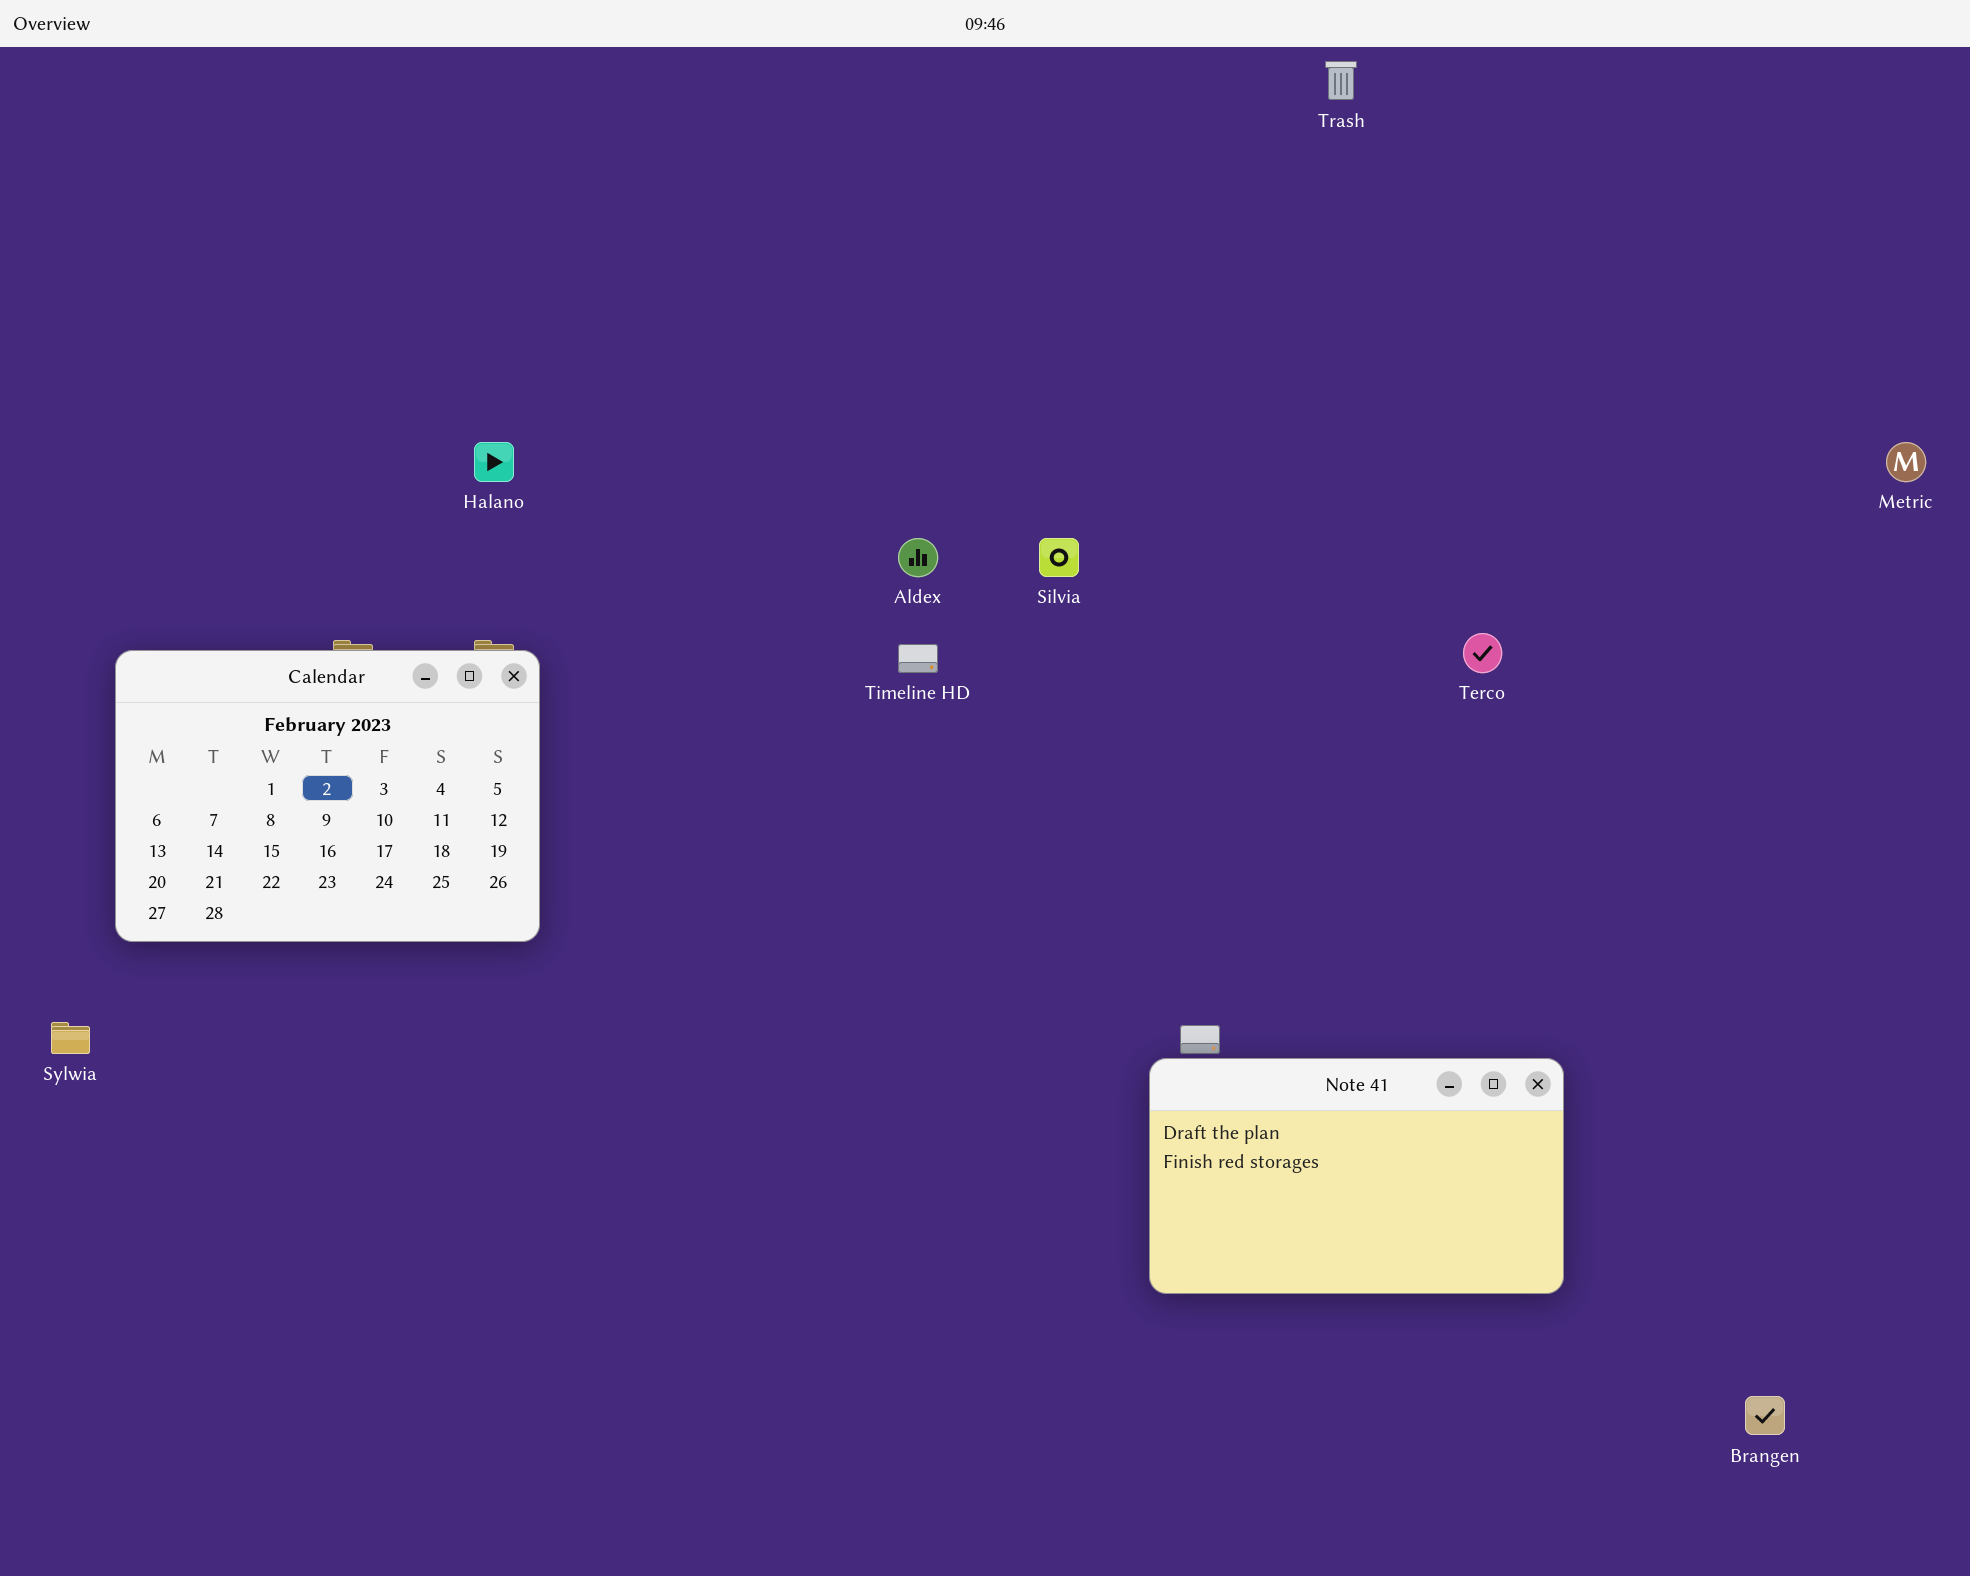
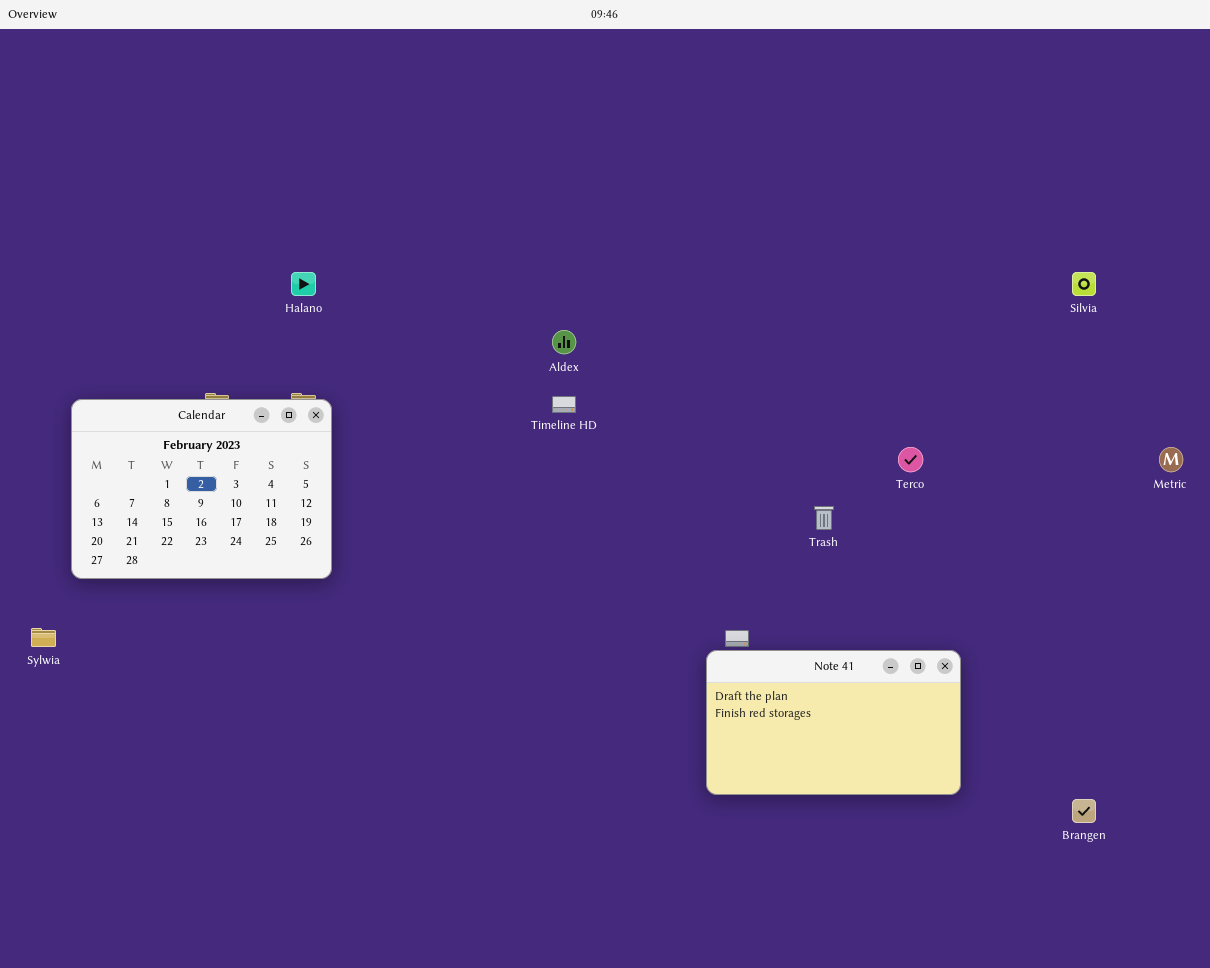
Trash: [1325,61,1357,100] -> [814,506,834,530], moved
Metric: [1886,442,1926,482] -> [1159,447,1183,472], moved
Silvia: [1039,538,1079,577] -> [1072,272,1096,296], moved
Terco: [1463,633,1502,673] -> [898,447,923,472], moved
Brangen: [1745,1396,1785,1435] -> [1072,799,1096,823], moved

